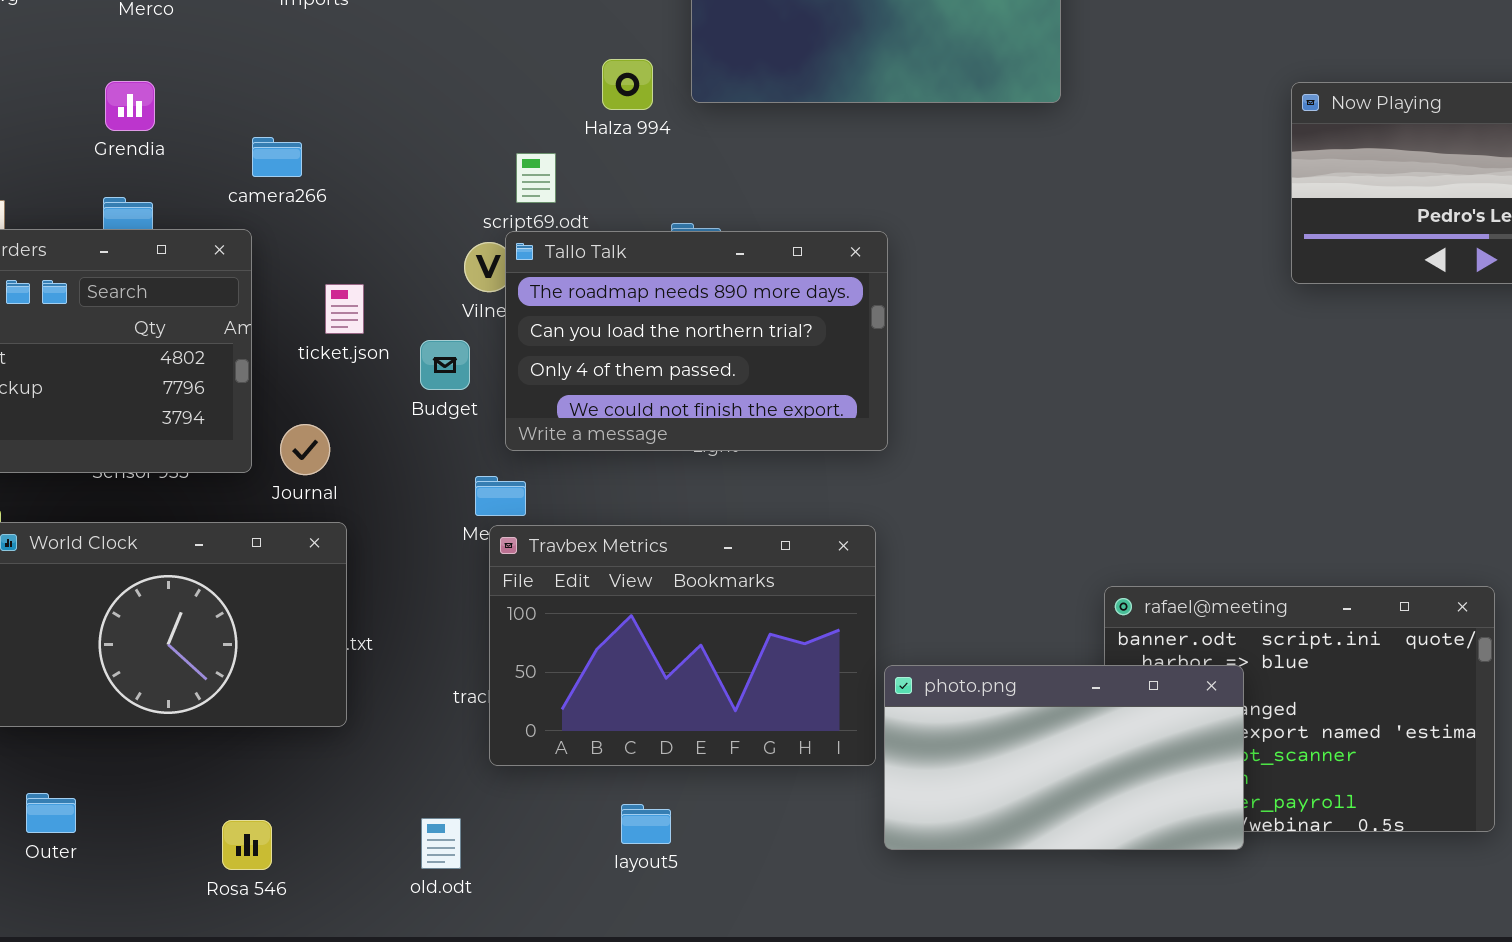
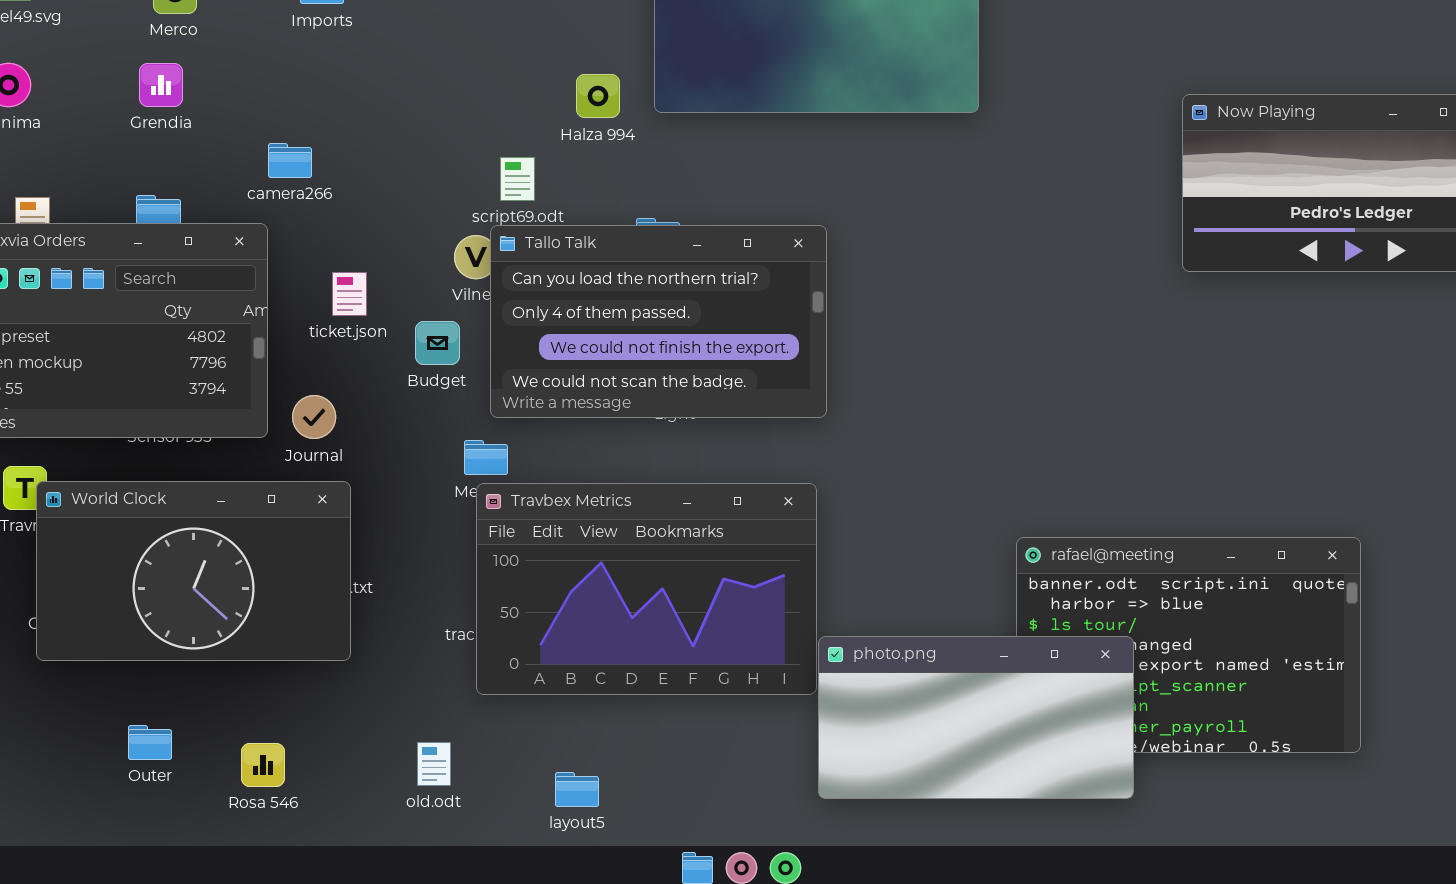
Grendia: [105,81,155,131] -> [139,63,183,107], moved
Tallo Talk: [505,231,888,451] -> [490,225,827,418], scrolled down 1 row
photo.png: [884,665,1244,850] -> [818,636,1134,799], moved
Outer: [26,793,76,833] -> [128,725,172,760], moved
layout5: [621,804,671,844] -> [555,772,599,807], moved

